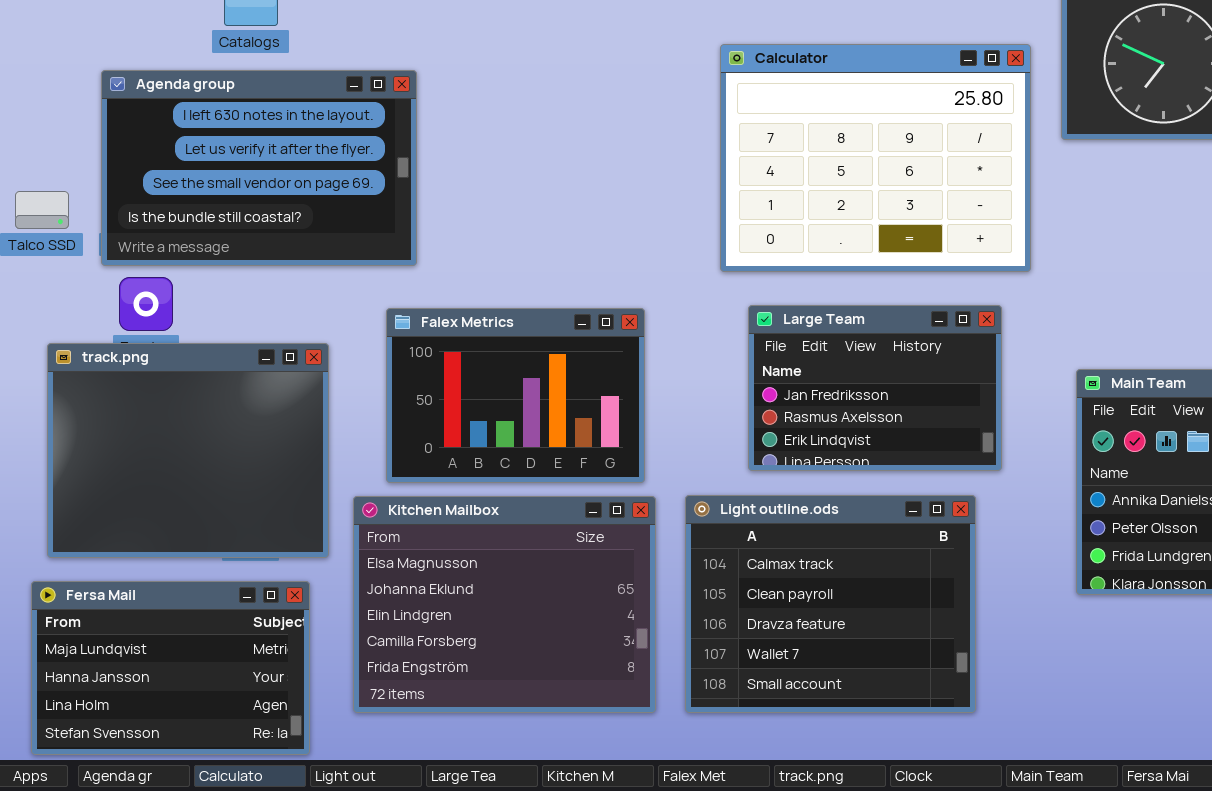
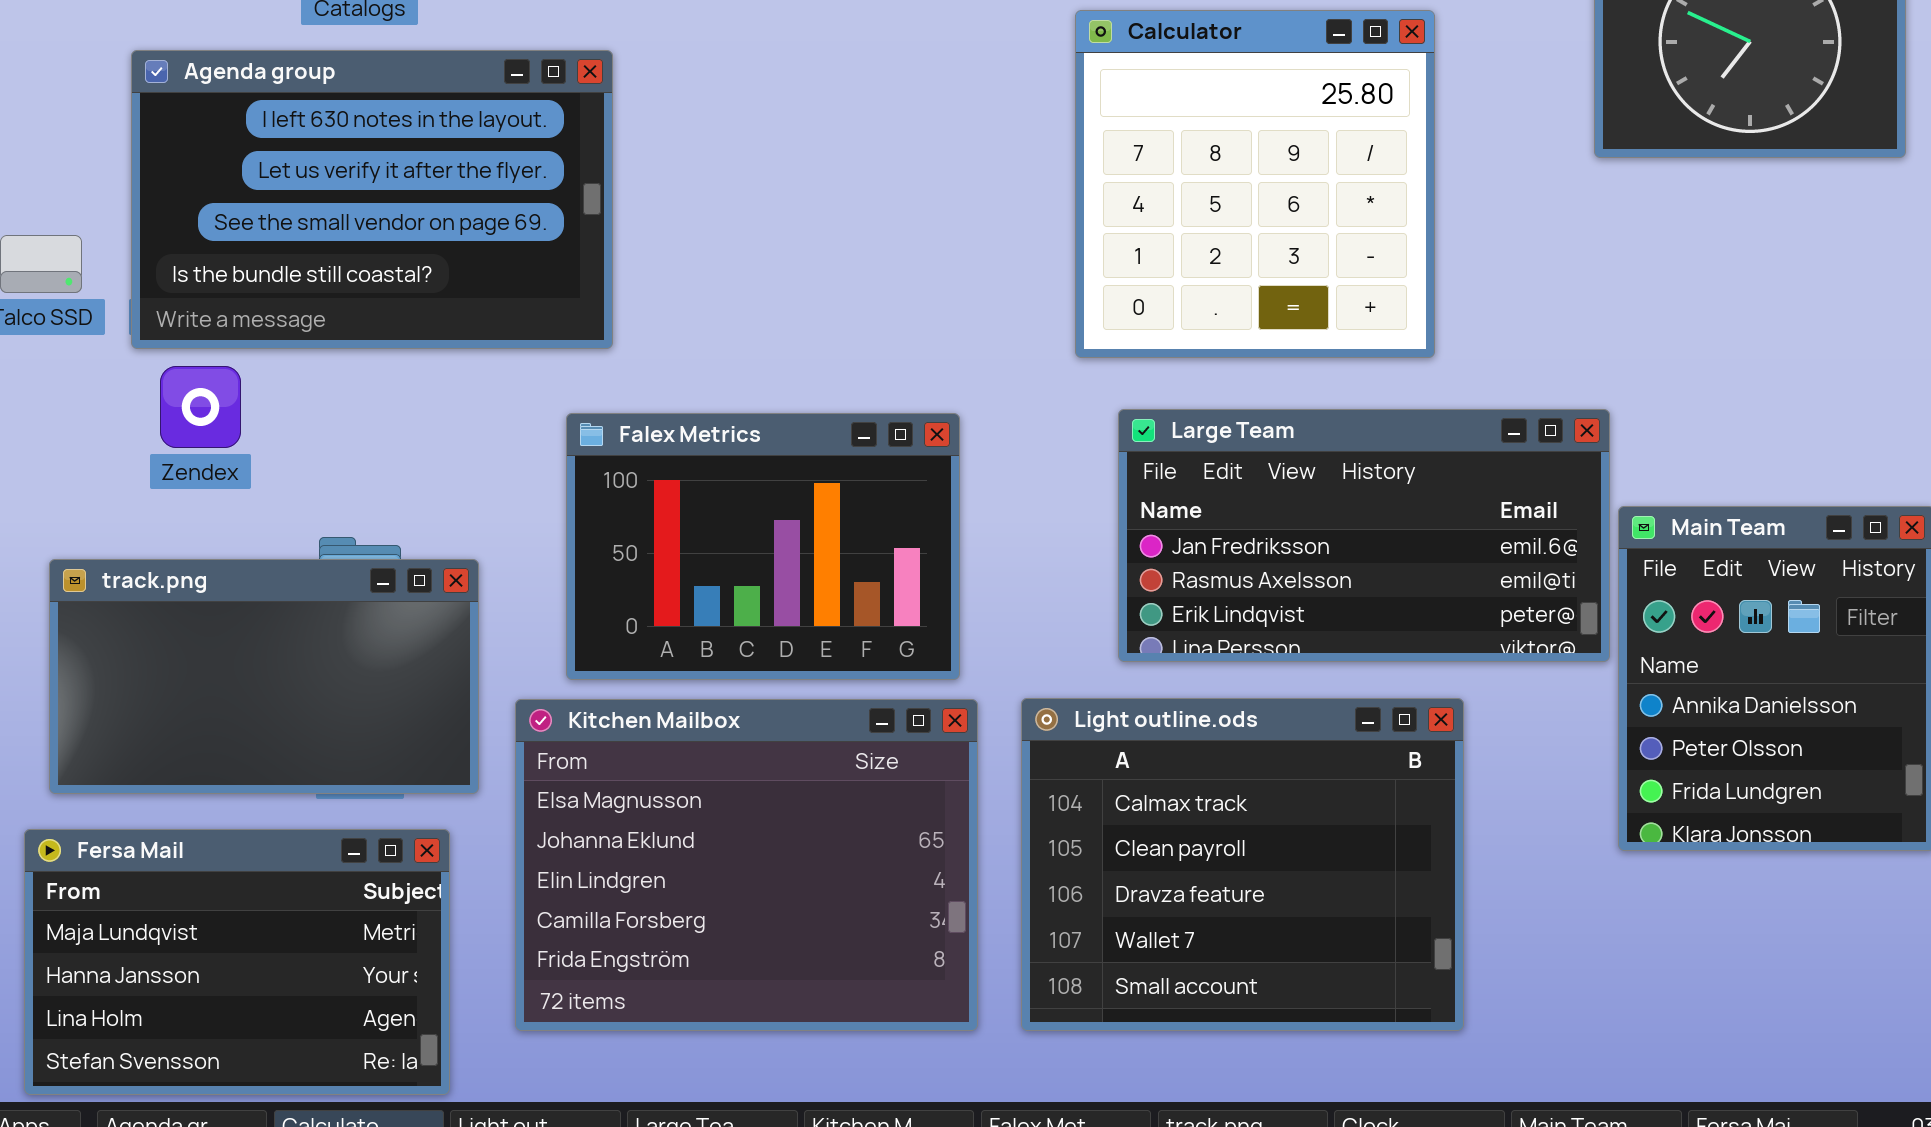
Calculator: [720,44,1031,272] -> [1075,10,1435,358], resized
Large Team: [748,305,1002,471] -> [1118,409,1610,662], resized
track.png: [47,343,329,558] -> [49,559,479,794], resized

